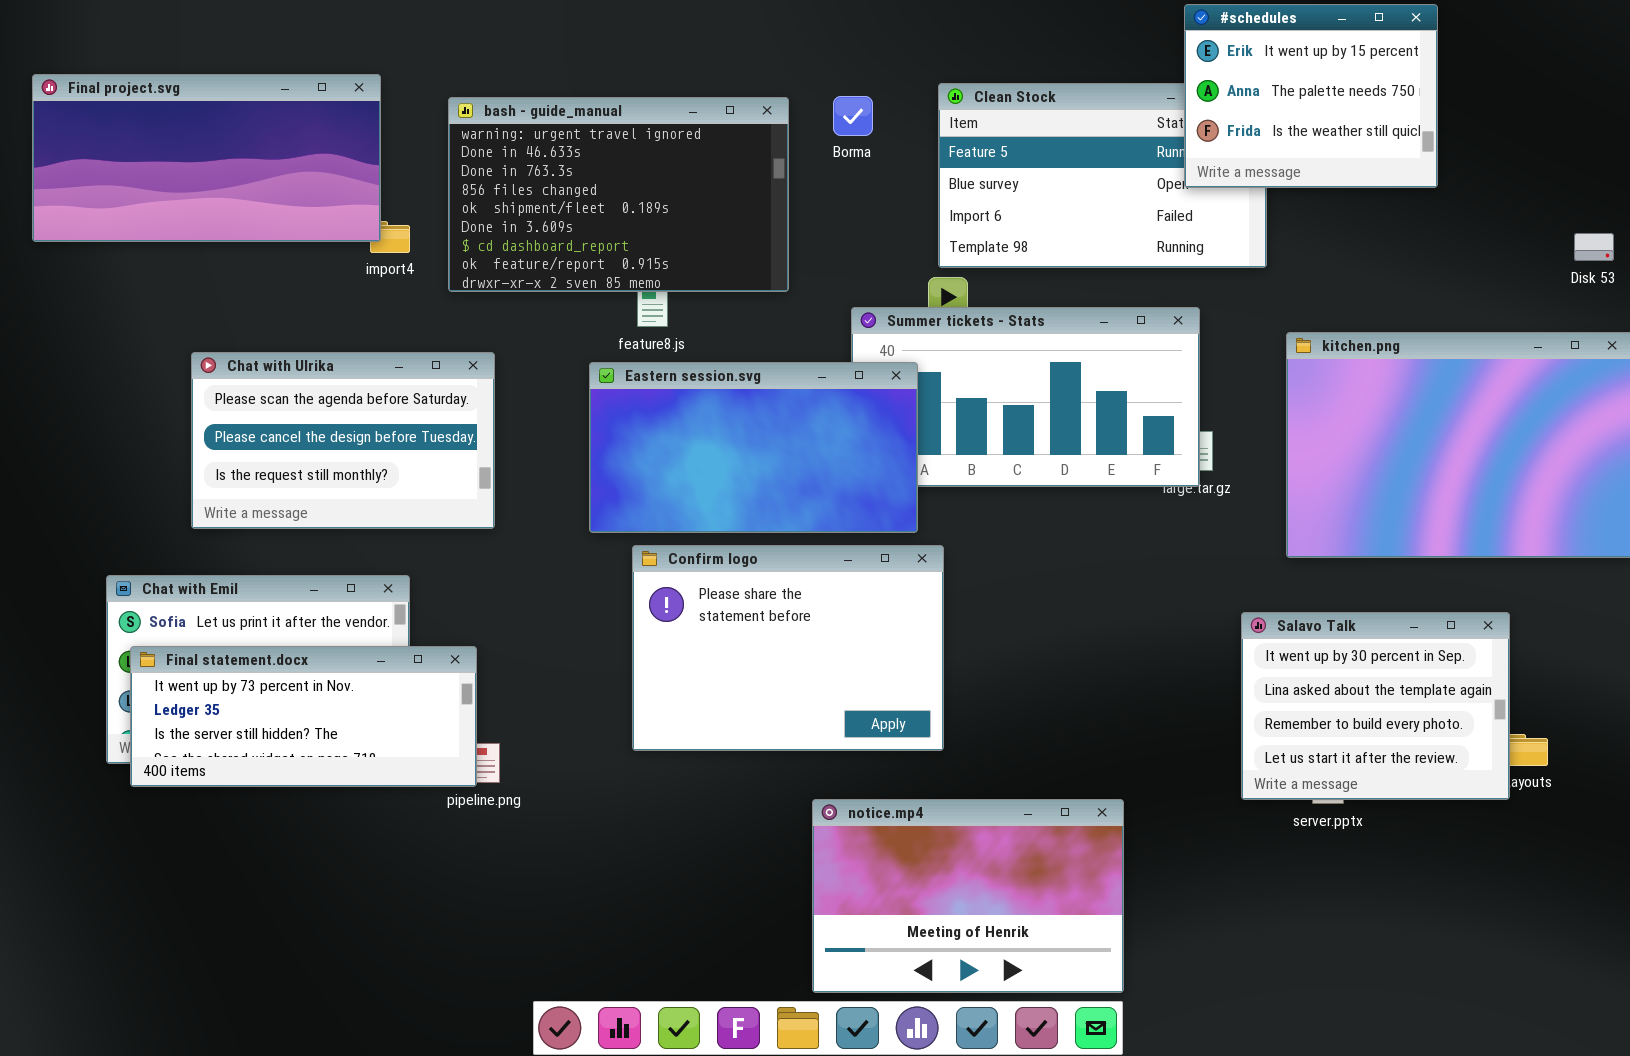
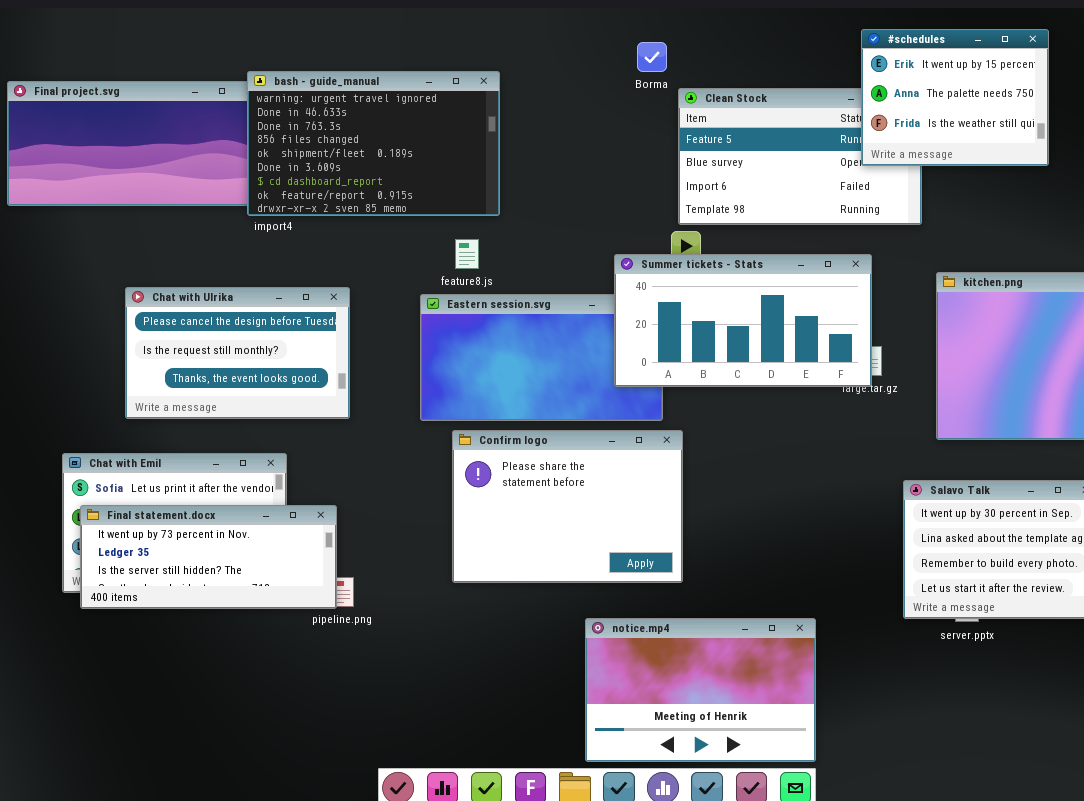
Borma: [833,96,873,136] -> [637,42,667,72], moved
bash - guide_manual: [448,97,789,292] -> [247,71,500,216], moved
Summer tickets - Stats: [851,307,1200,487] -> [614,254,872,387], raised
Chat with Ulrika: [191,352,495,529] -> [125,287,350,419], scrolled down 1 row

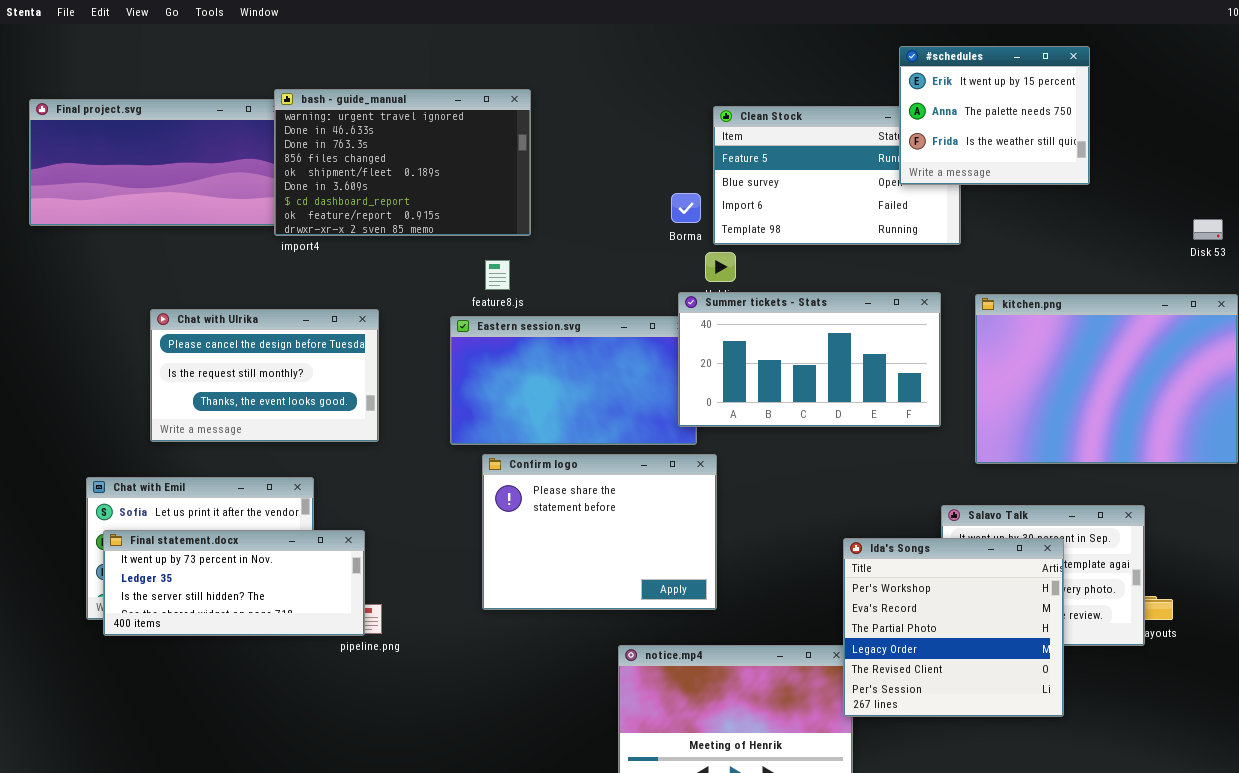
Borma: [637,42,667,72] -> [671,193,701,223], moved
Summer tickets - Stats: [614,254,872,387] -> [678,292,941,427], moved
Ida's Songs: none -> [843,538,1064,717], opened

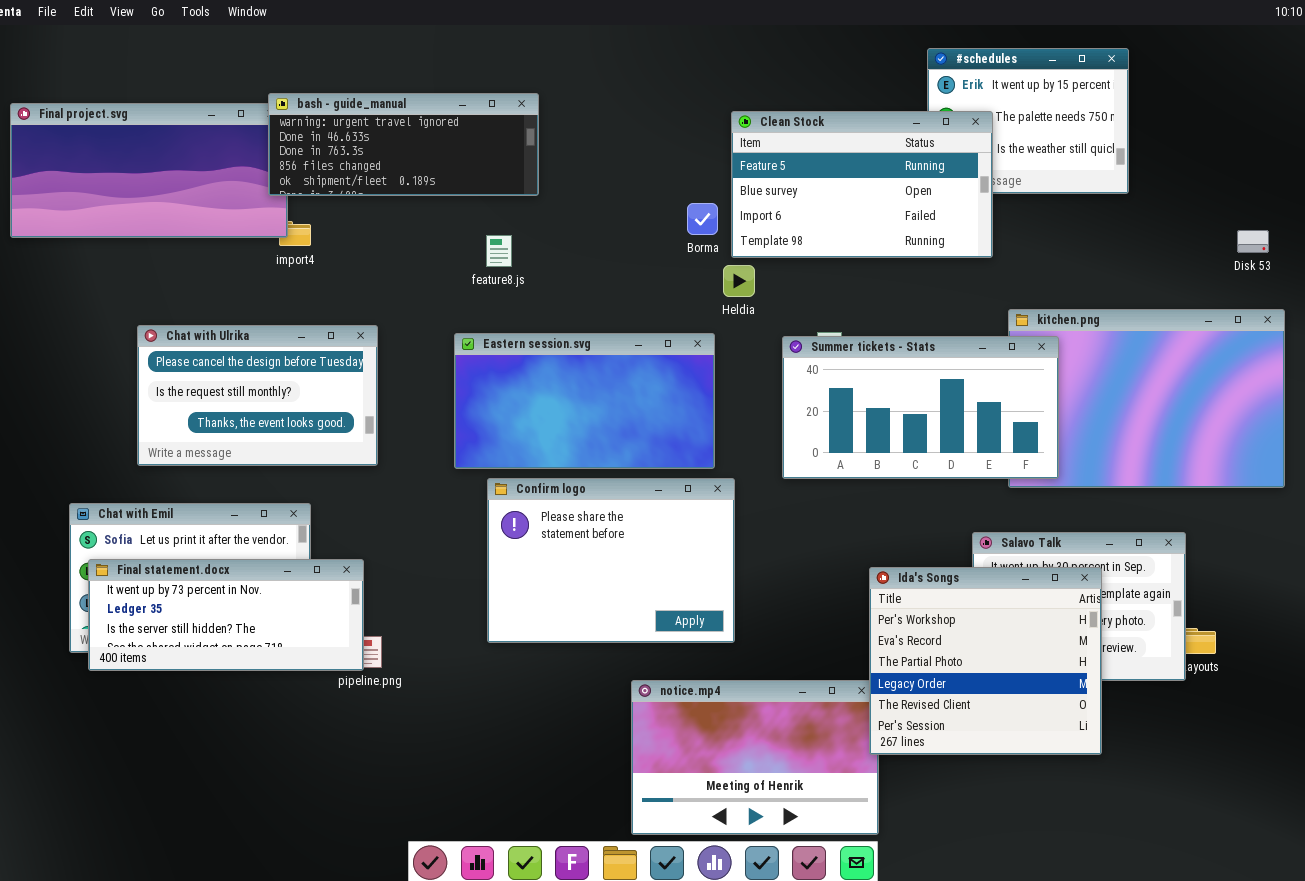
bash - guide_manual: [274,89,531,236] -> [268,93,539,196], resized
Clean Stock: [713,106,961,245] -> [731,111,993,258], raised
feature8.js: [485,260,510,290] -> [486,235,512,267], moved
Summer tickets - Stats: [678,292,941,427] -> [782,336,1059,479], moved

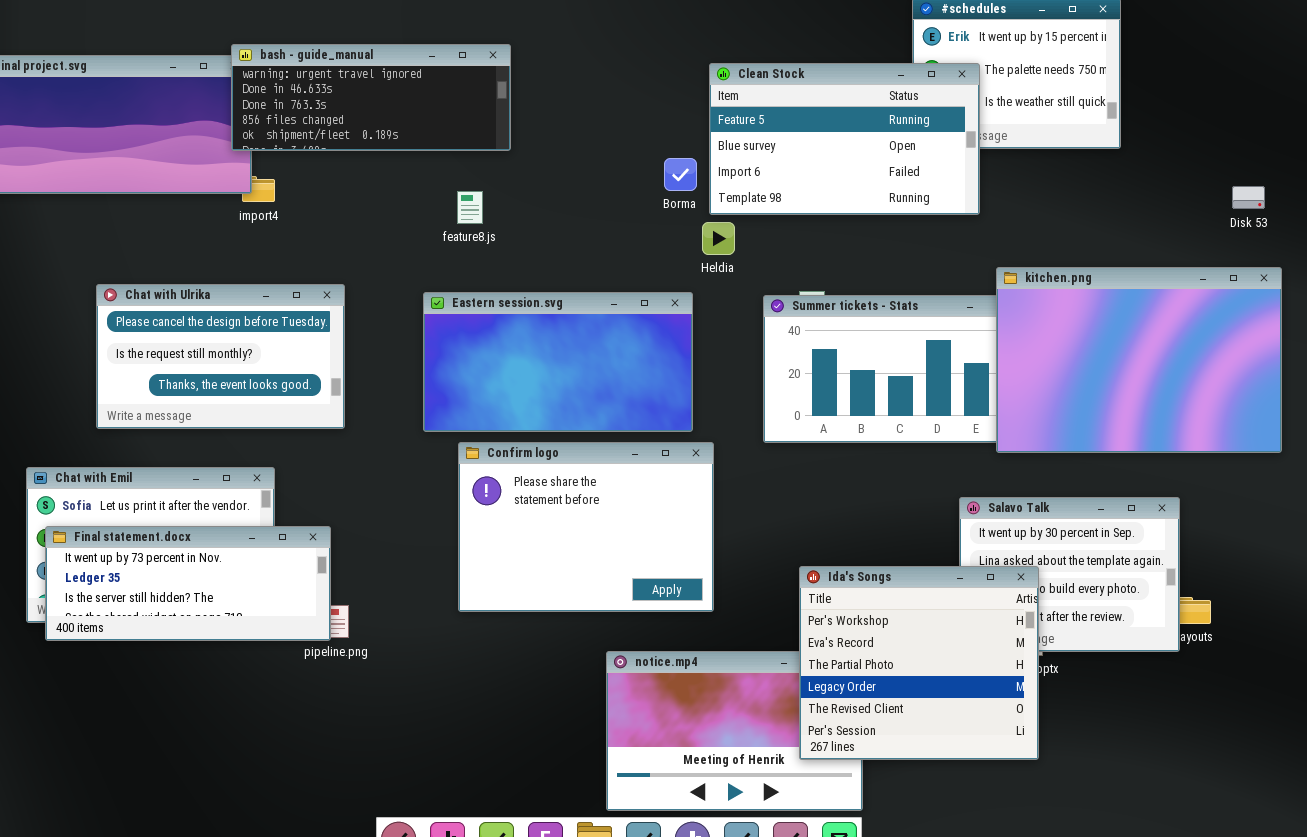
kitchen.png: [1008,309,1285,488] -> [996,267,1282,453], raised
Ida's Songs: [869,567,1102,755] -> [799,566,1039,760], moved

